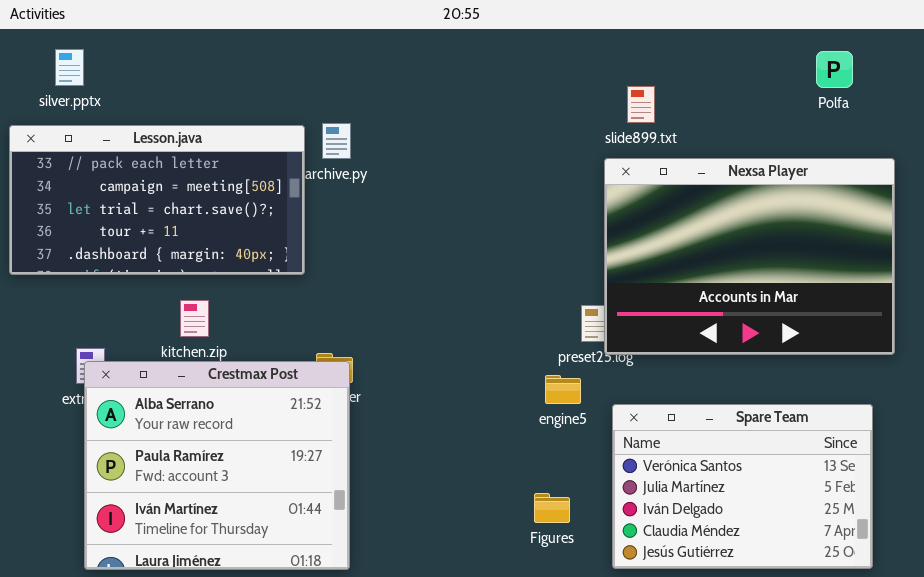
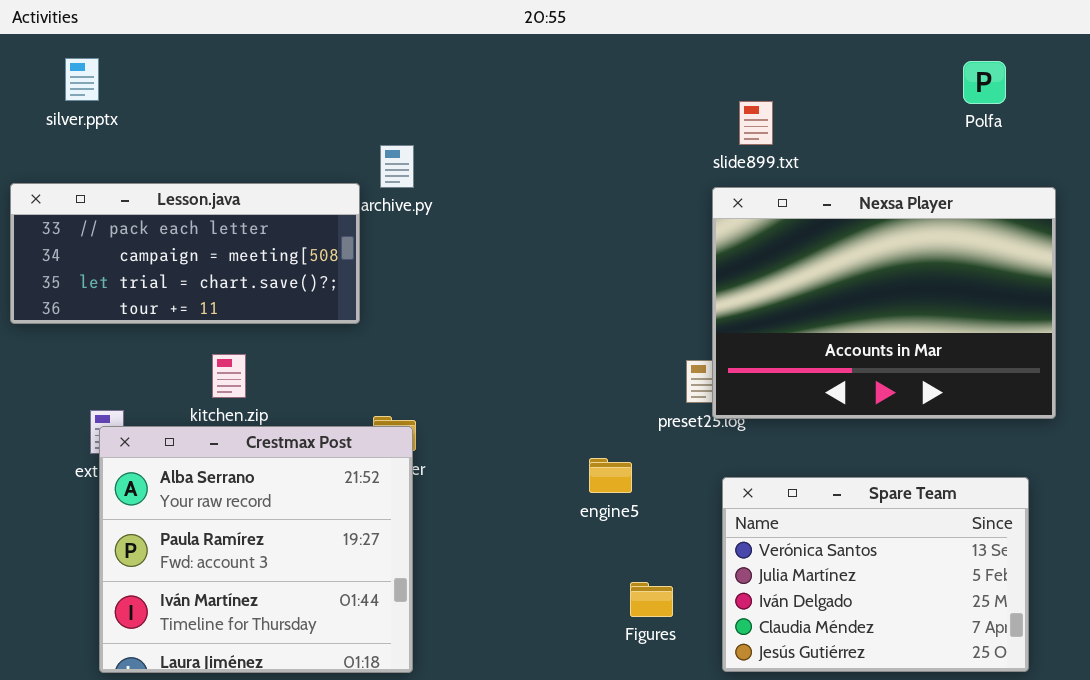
Lesson.java: [9,125,305,275] -> [10,183,360,324], resized
engine5: [545,375,581,404] -> [589,458,632,493], moved

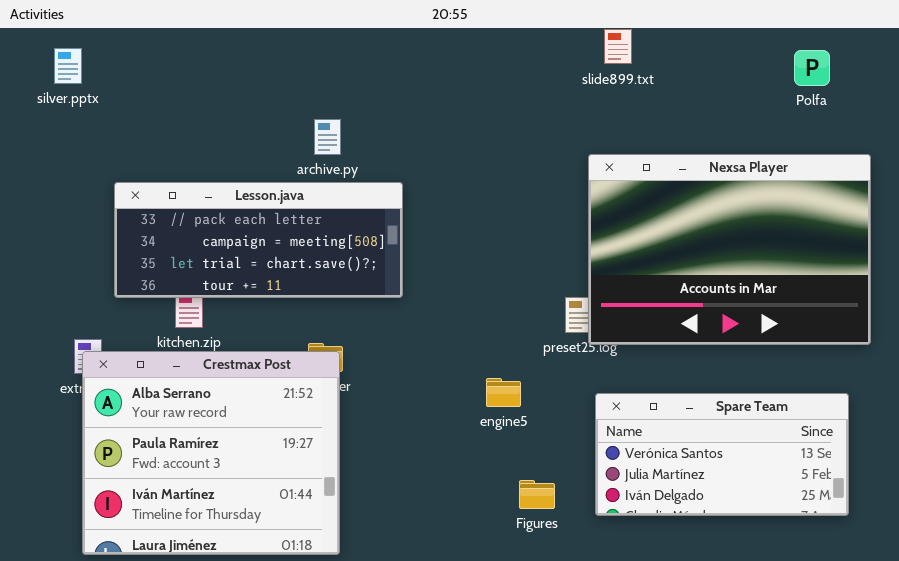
slide899.txt: [739,101,773,145] -> [604,29,632,64], moved
Lesson.java: [10,183,360,324] -> [114,182,403,298], moved
Spare Team: [722,477,1029,672] -> [595,393,849,516], resized

